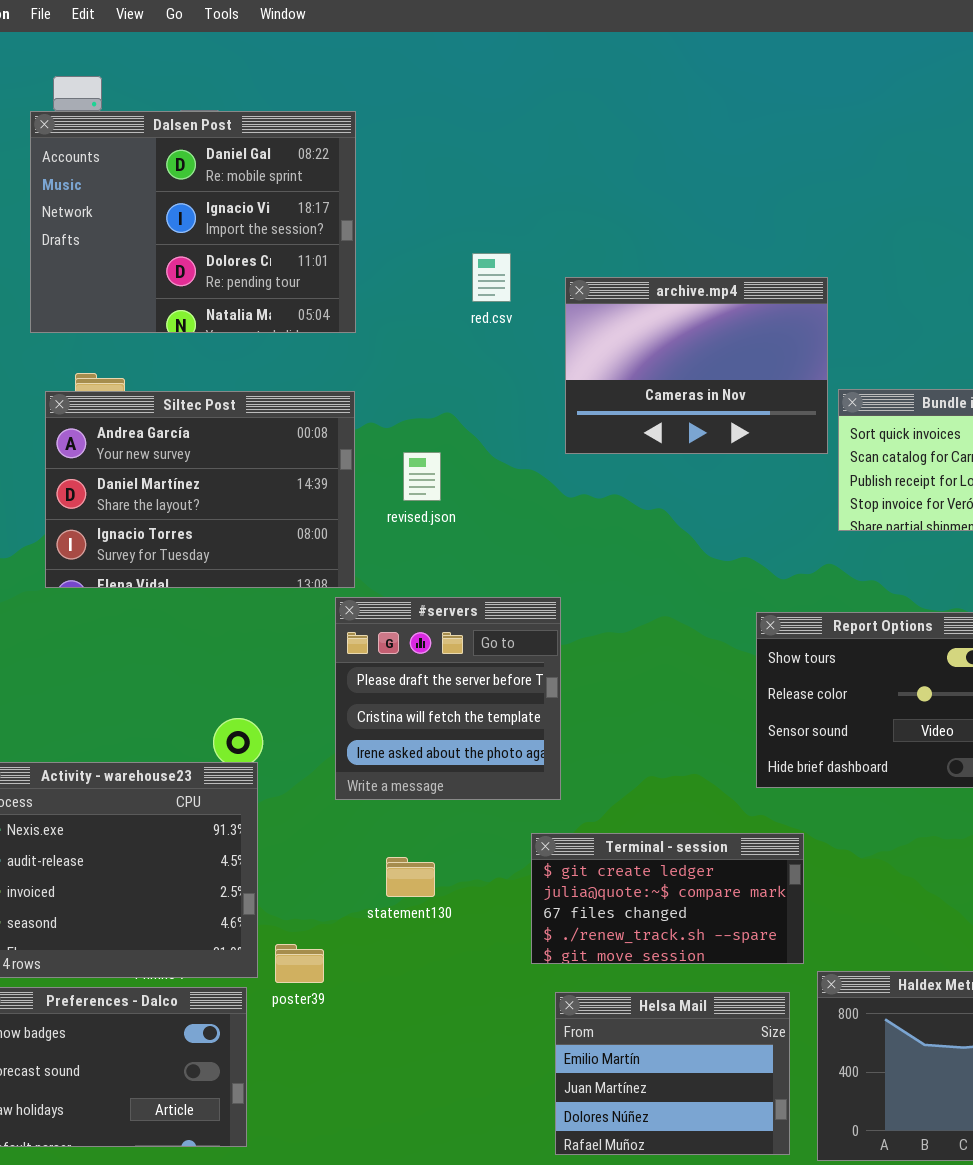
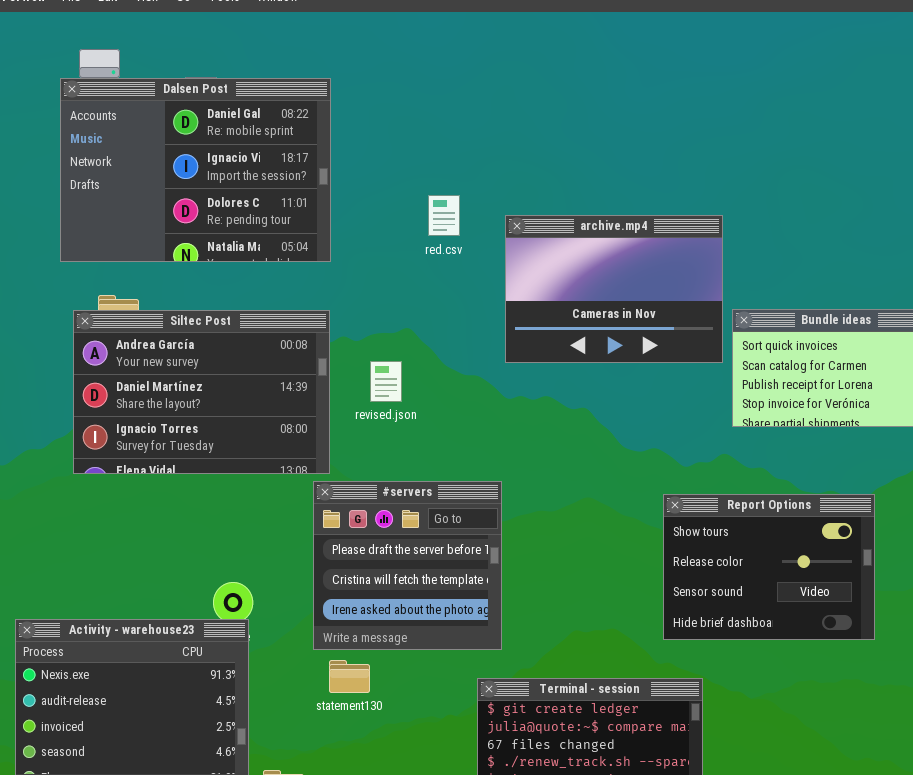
statement130: [386,857,435,897] -> [329,660,370,693], moved

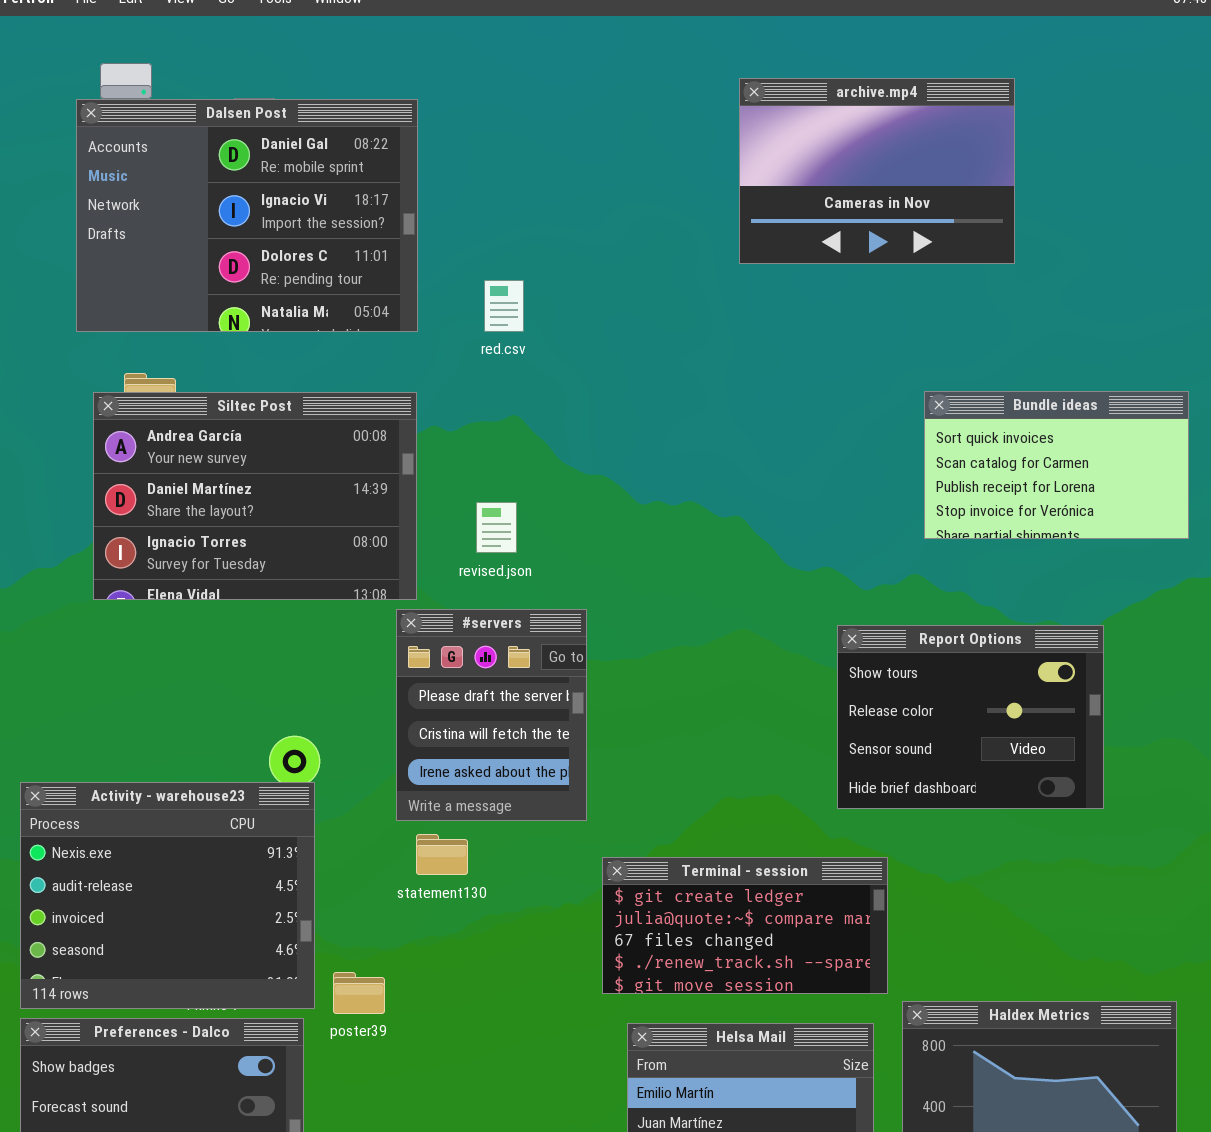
red.csv: [428,195,460,236] -> [484,280,524,332], moved
archive.mp4: [505,215,723,363] -> [739,78,1015,264], moved
revised.json: [370,361,402,402] -> [476,502,517,553], moved
#servers: [313,481,502,650] -> [396,609,587,821], resized

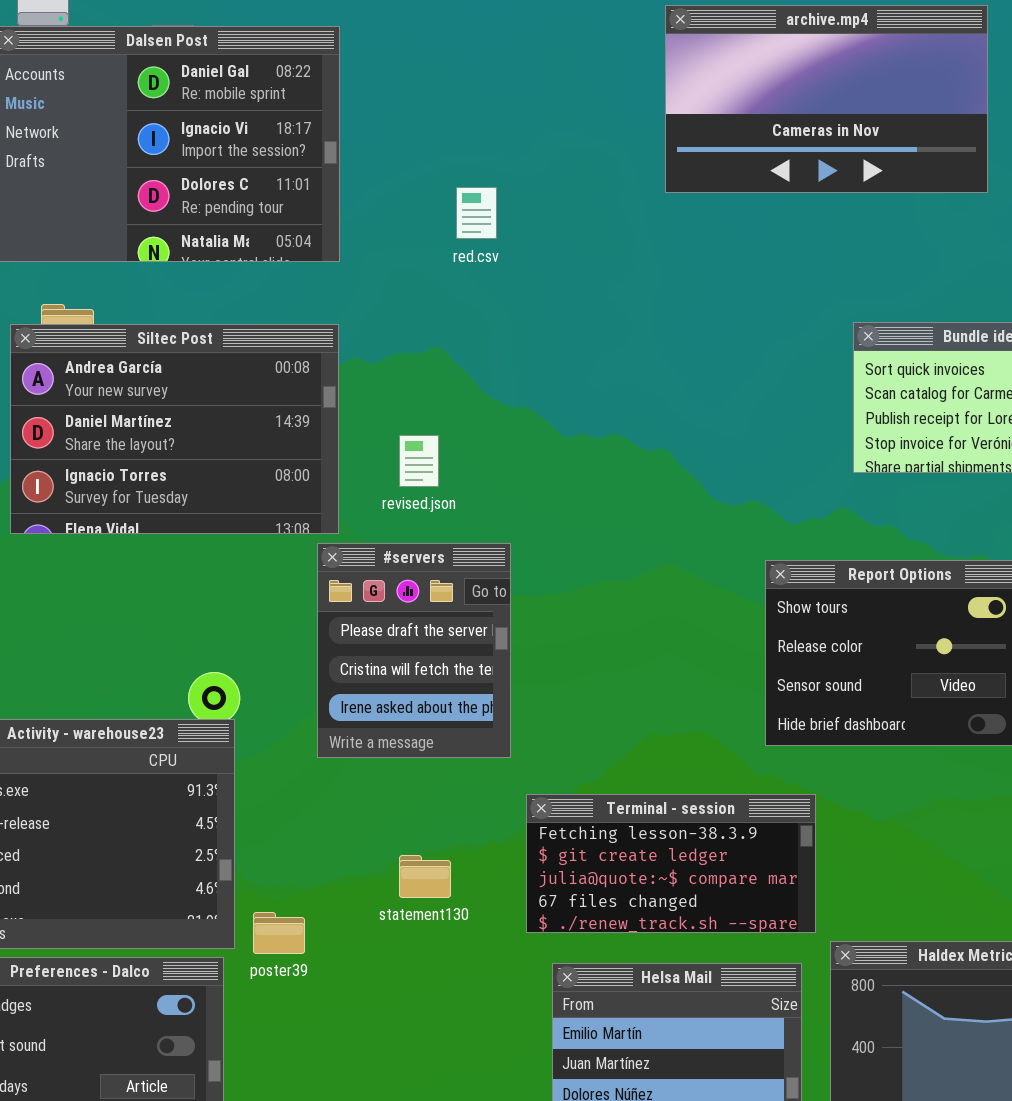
archive.mp4: [739,78,1015,264] -> [665,5,988,193], resized
red.csv: [484,280,524,332] -> [456,187,497,239], moved
statement130: [416,834,468,875] -> [399,855,451,898], moved
Terminal - session: [602,857,888,994] -> [526,794,816,933], scrolled up 1 row

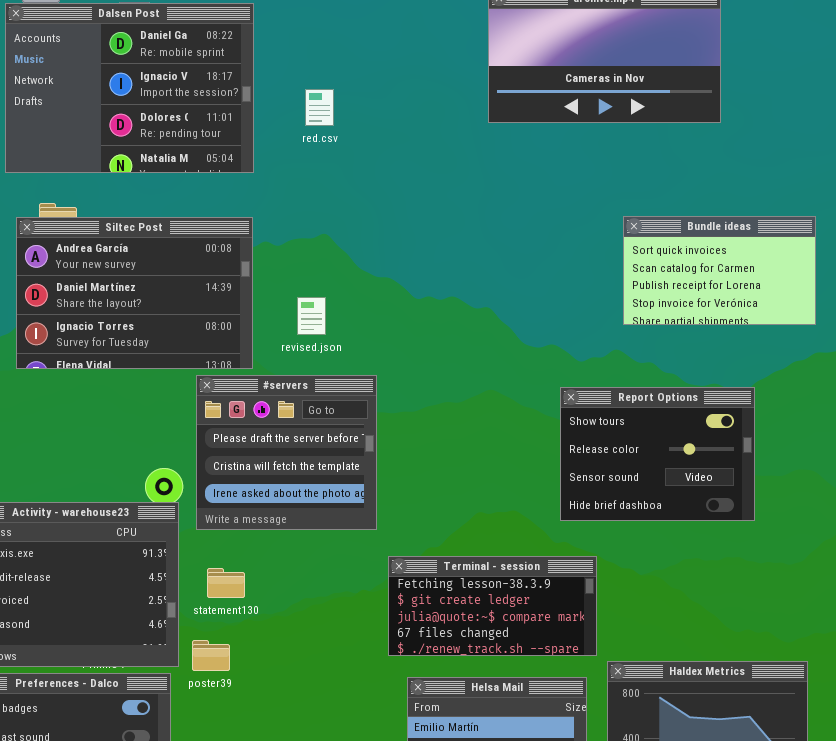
red.csv: [456,187,497,239] -> [305,89,334,126], moved
#servers: [317,543,511,758] -> [196,375,377,530], resized
statement130: [399,855,451,898] -> [207,568,245,598], moved

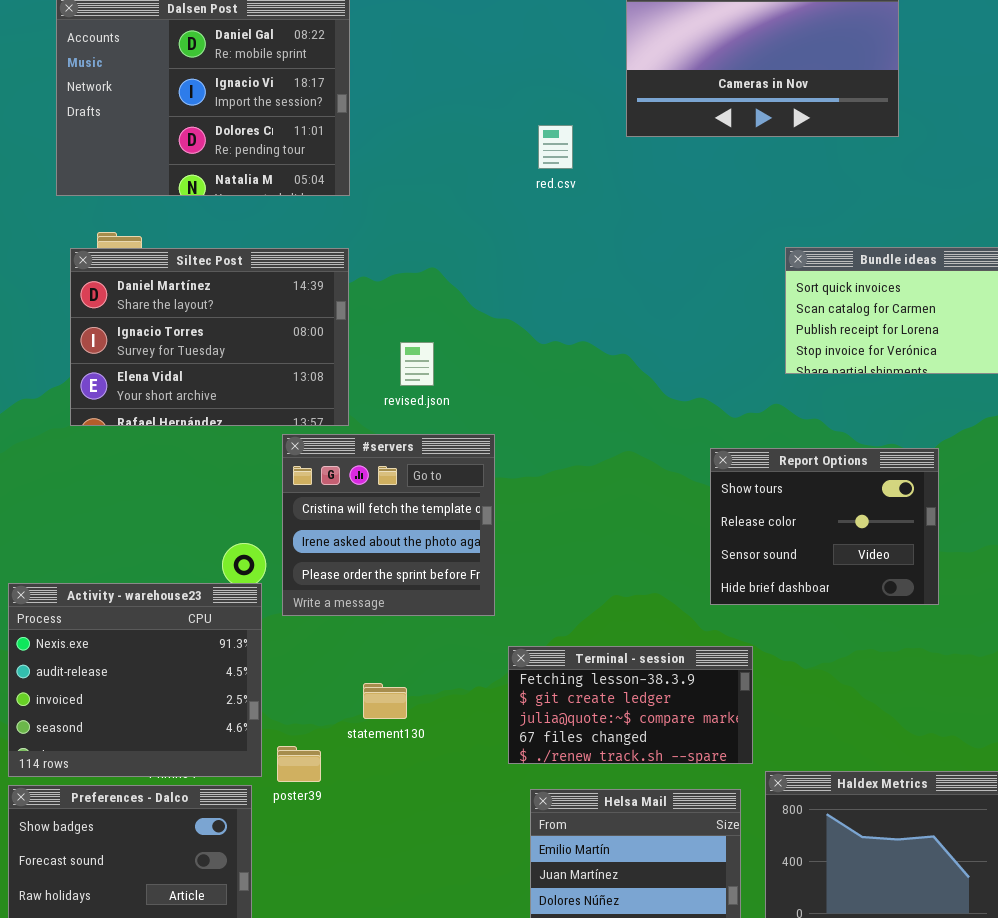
red.csv: [305,89,334,126] -> [538,125,573,169], moved
Siltec Post: [16,217,253,369] -> [70,248,349,426], scrolled down 1 row
#servers: [196,375,377,530] -> [282,434,495,616], scrolled down 1 row
statement130: [207,568,245,598] -> [363,683,407,719], moved

